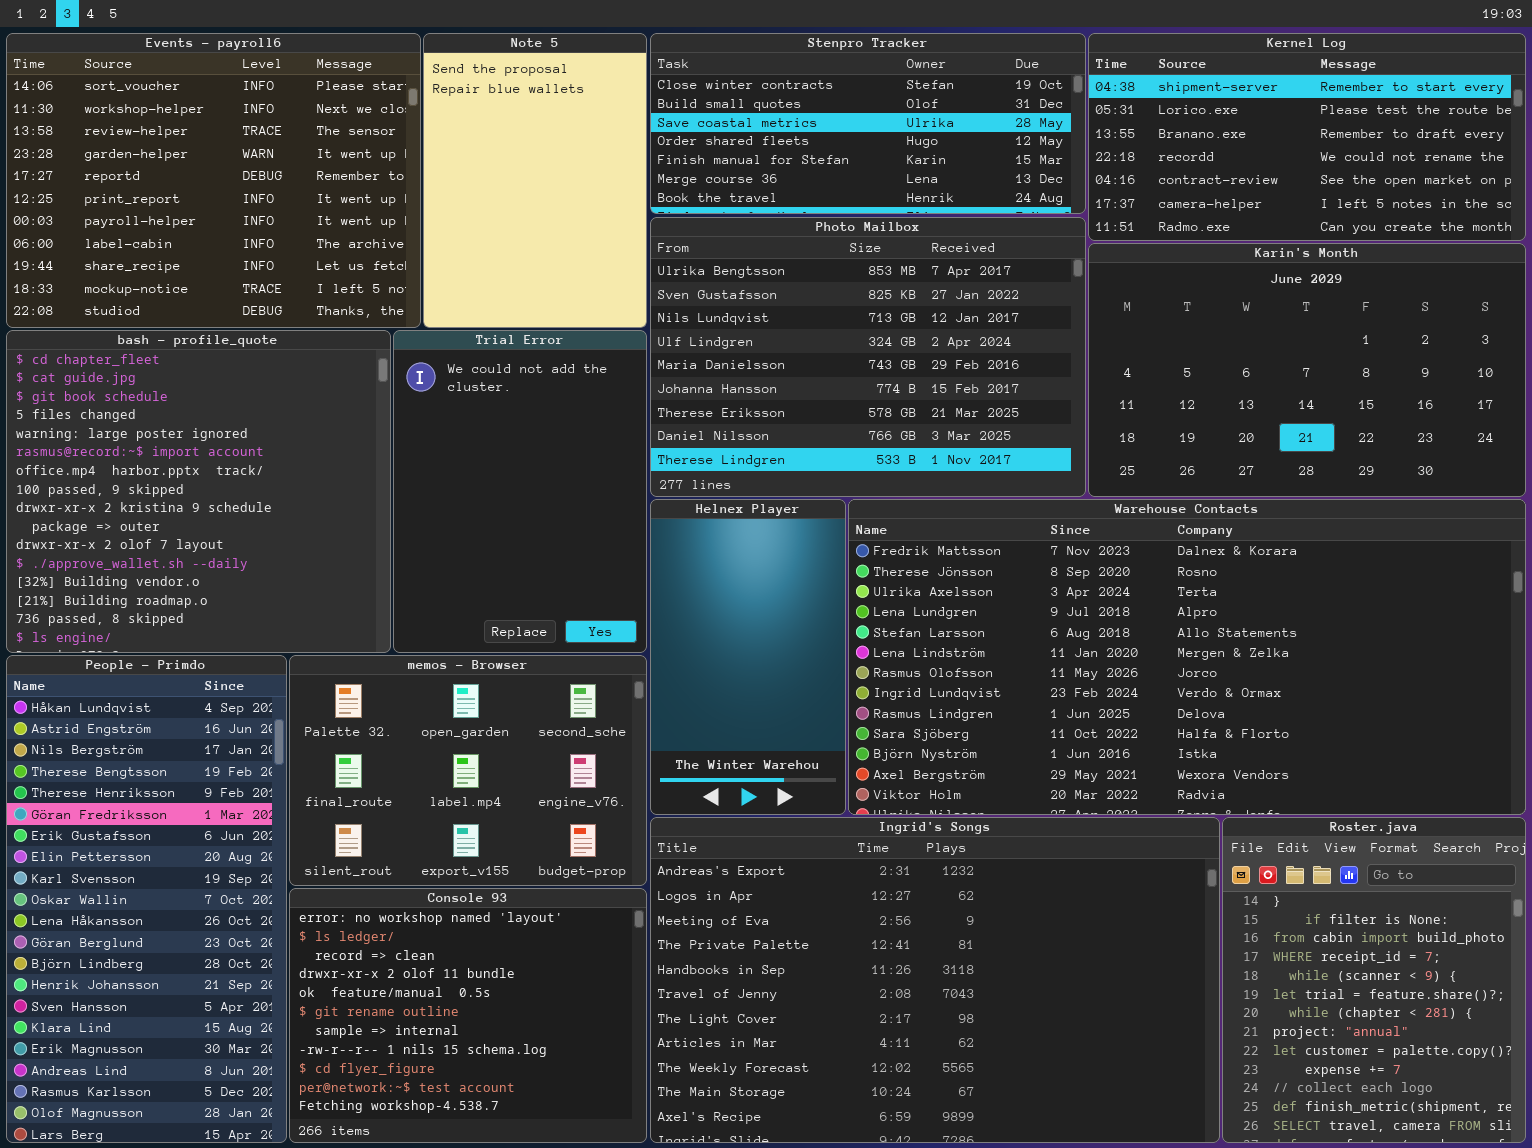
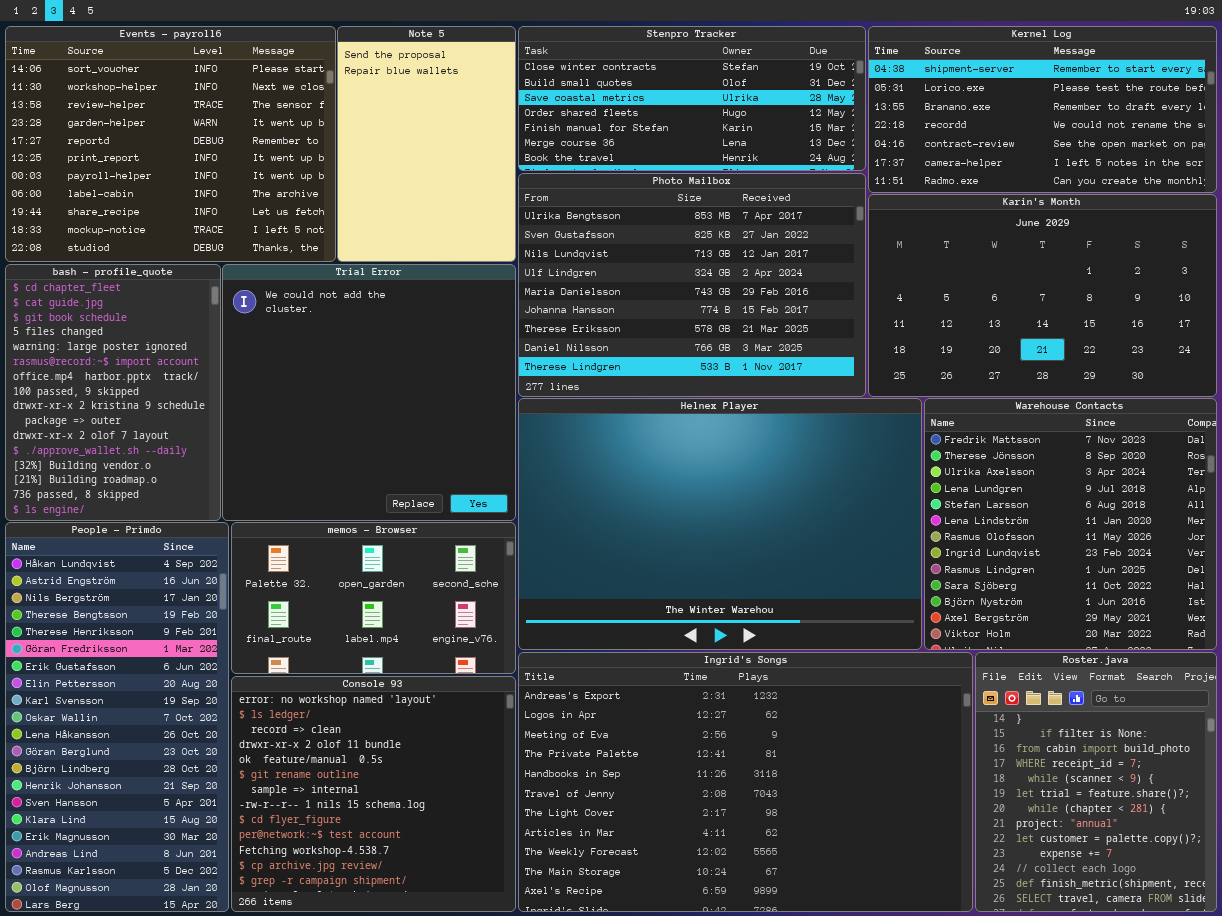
bash - profile_quote: [6,330,391,653] -> [5,264,221,521], resized
Trial Error: [393,330,647,653] -> [222,264,516,521], resized
Helnex Player: [650,499,846,815] -> [518,398,922,650], resized
Warehouse Contacts: [848,499,1526,815] -> [924,398,1217,650], resized
memos - Browser: [289,655,647,886] -> [231,522,516,674], resized
Console 93: [289,888,647,1143] -> [231,676,516,912], resized

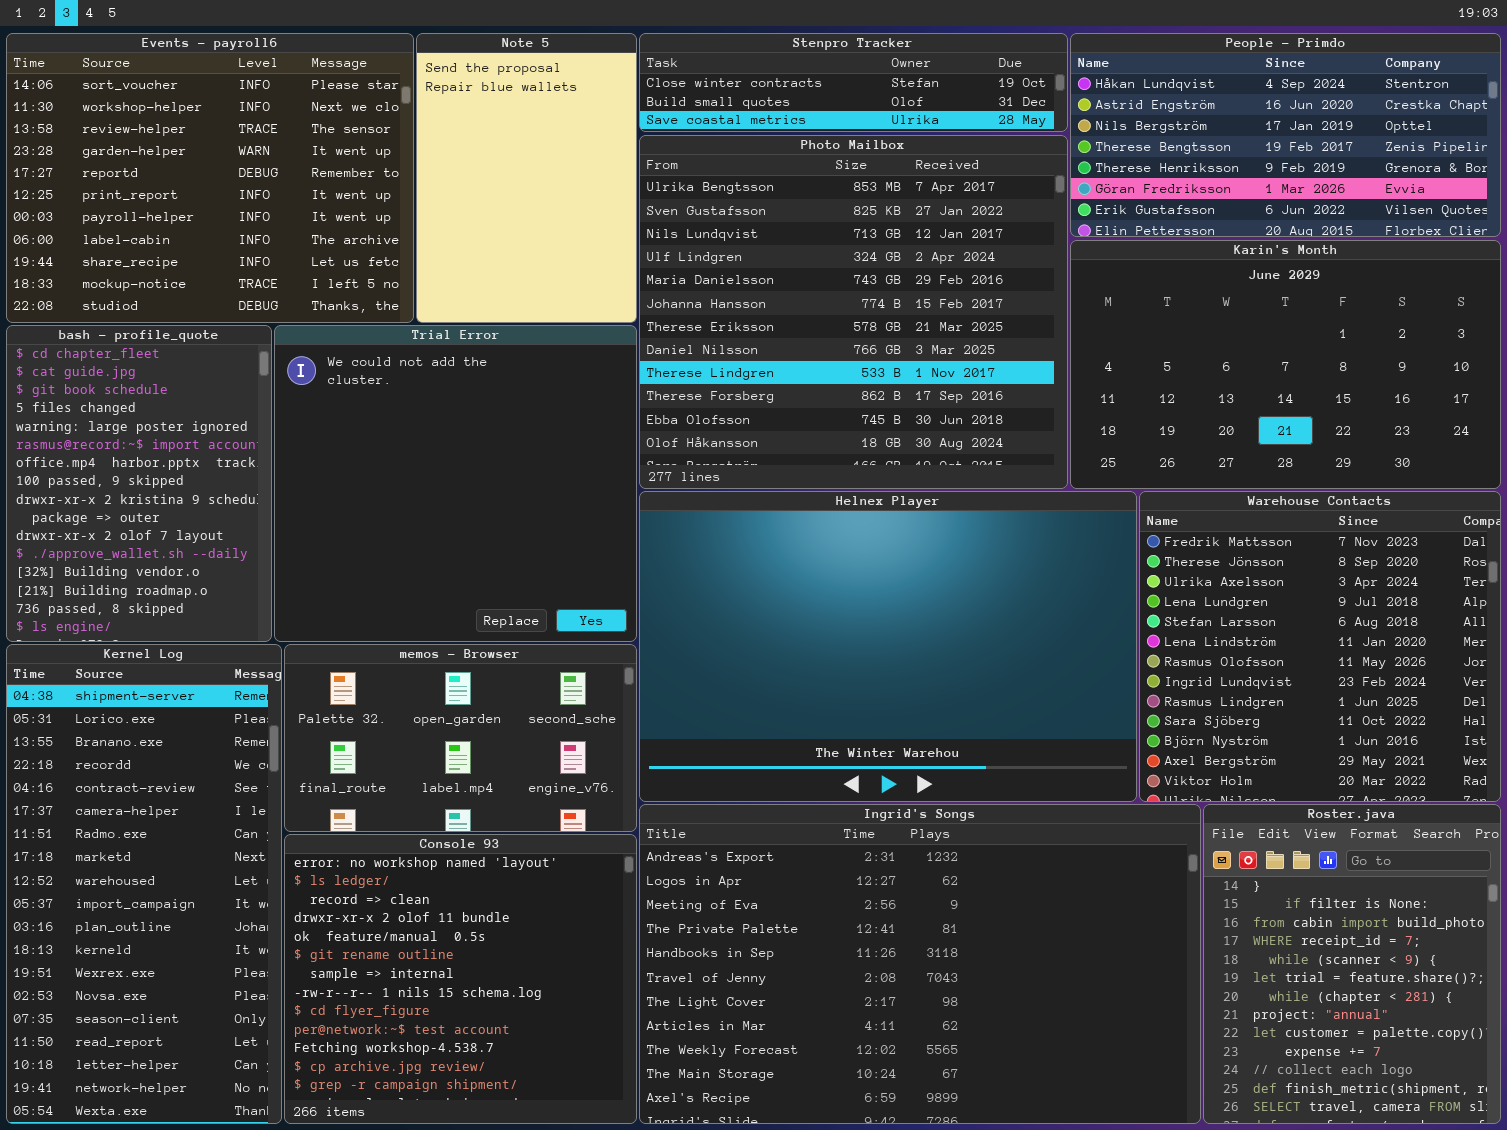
Stenpro Tracker: [518,26,866,171] -> [639,33,1068,132], resized
Kernel Log: [868,26,1217,193] -> [6,644,282,1124], moved, resized
Photo Mailbox: [518,173,866,397] -> [639,135,1068,489], resized
People - Primdo: [5,522,229,912] -> [1070,33,1501,237], moved, resized

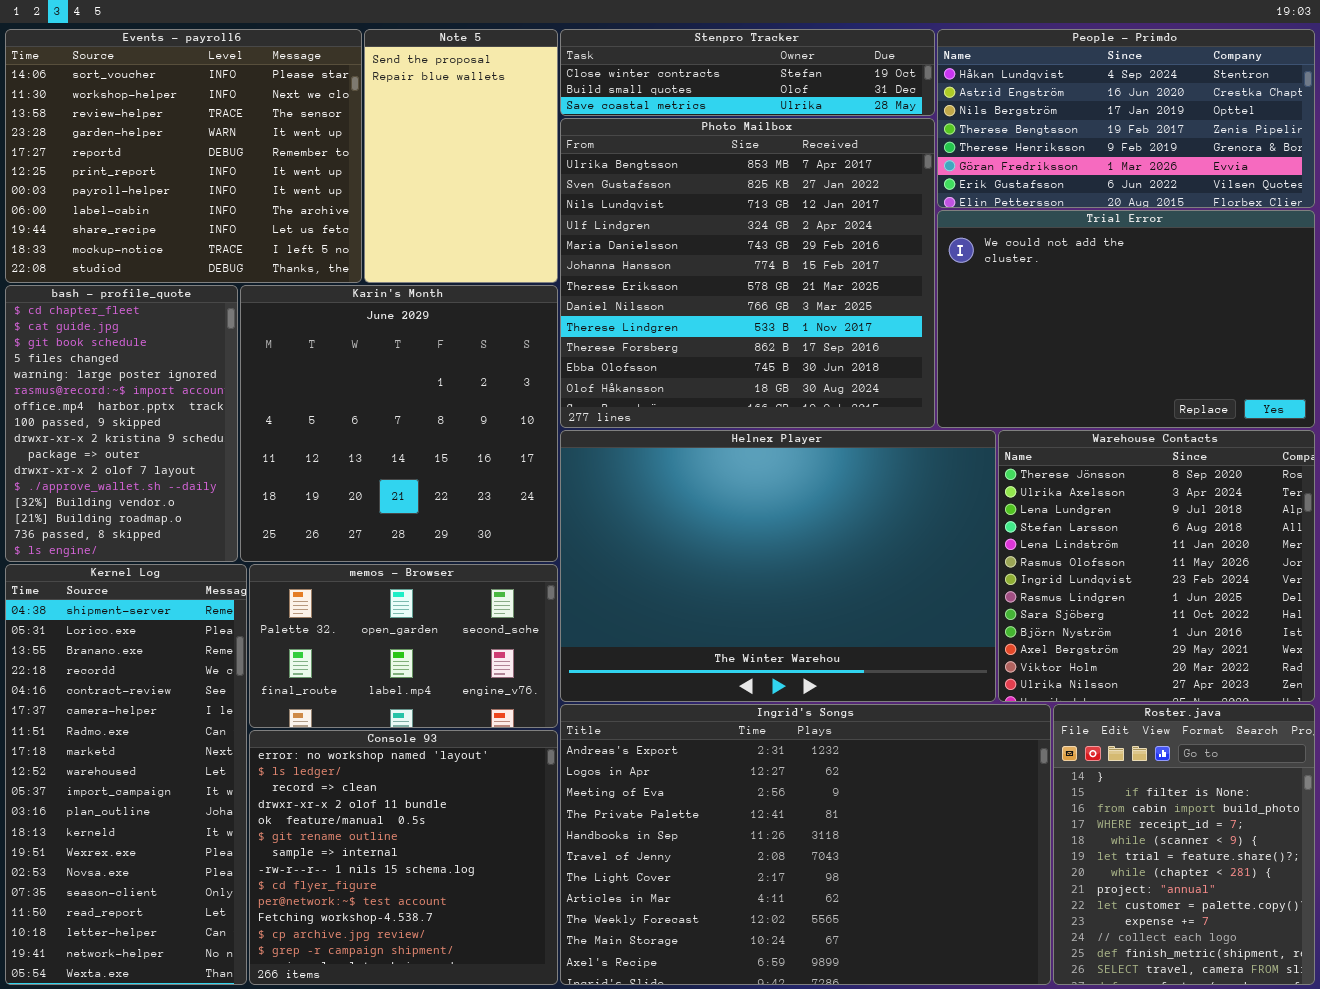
Karin's Month: [1070,240,1501,489] -> [240,285,558,562], moved, resized
Trial Error: [274,325,637,642] -> [937,210,1315,428], moved, resized
Warehouse Contacts: [1139,491,1501,802] -> [998,430,1315,702], scrolled down 1 row

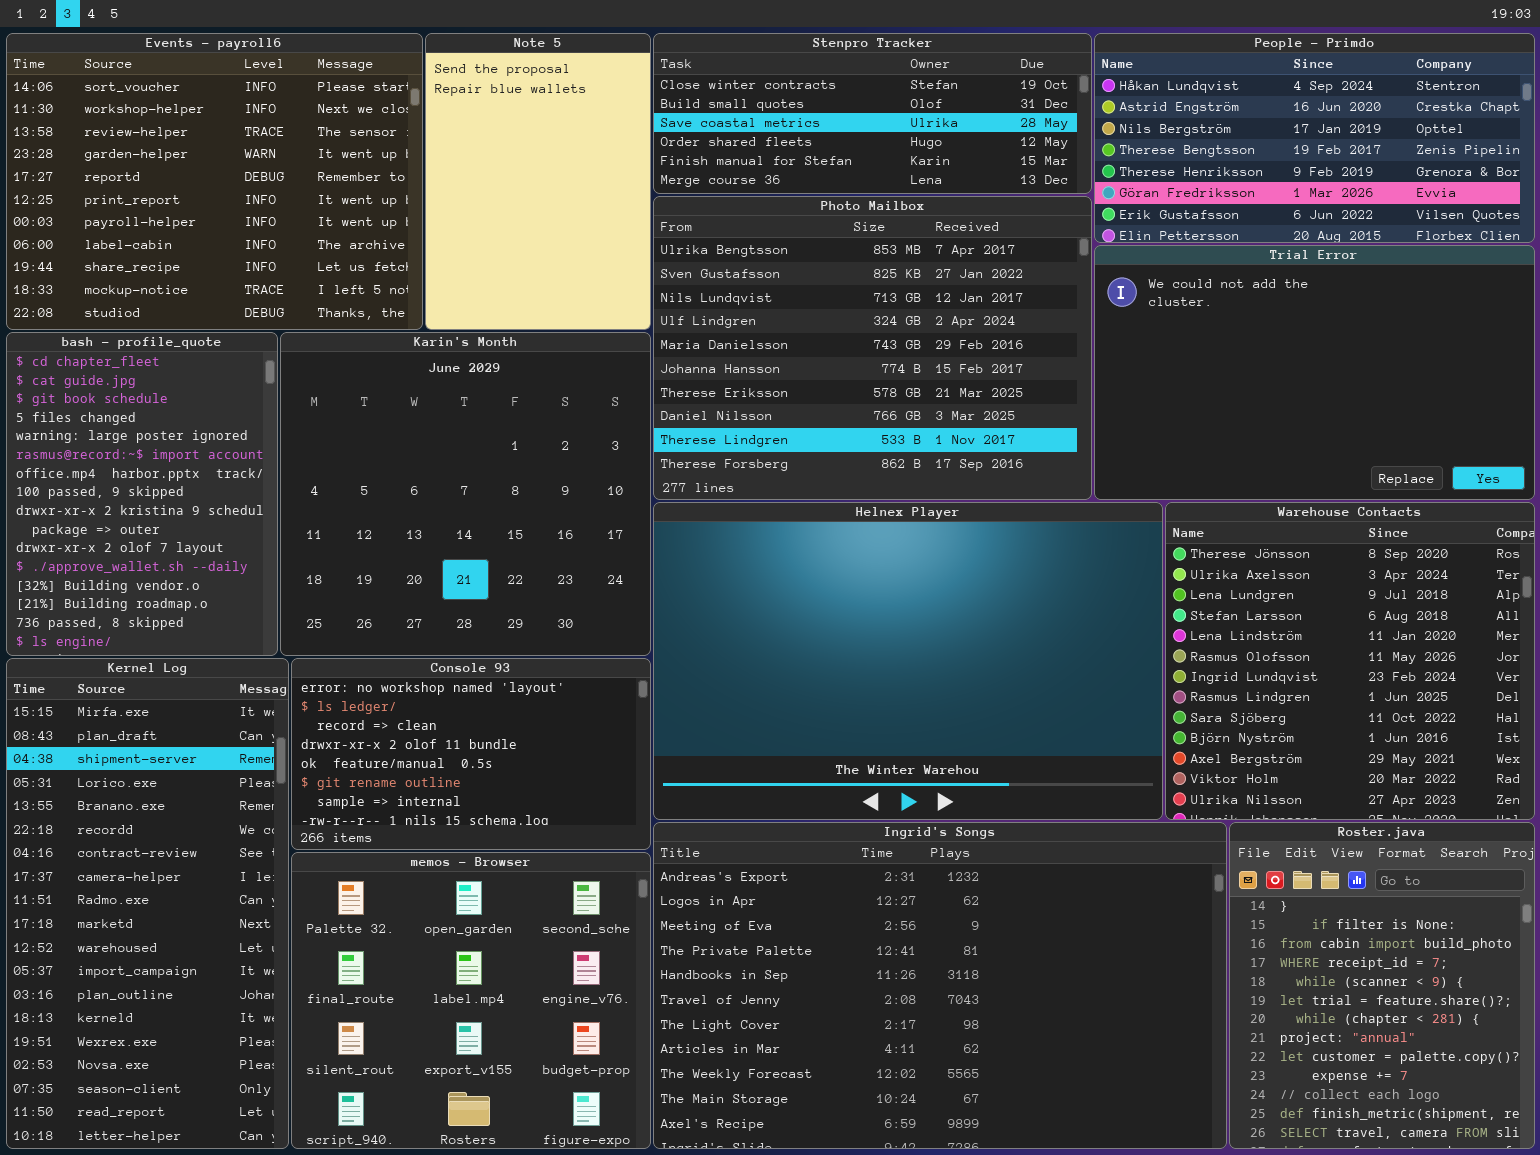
Stenpro Tracker: [560,29,935,116] -> [653,33,1092,194], resized
Photo Mailbox: [560,118,935,428] -> [653,196,1092,500], resized
Kernel Log: [5,564,247,985] -> [6,658,289,1149], scrolled up 2 rows
memos - Browser: [249,564,558,728] -> [291,852,651,1149], moved, resized
Console 93: [249,730,558,985] -> [291,658,651,850], moved, resized

